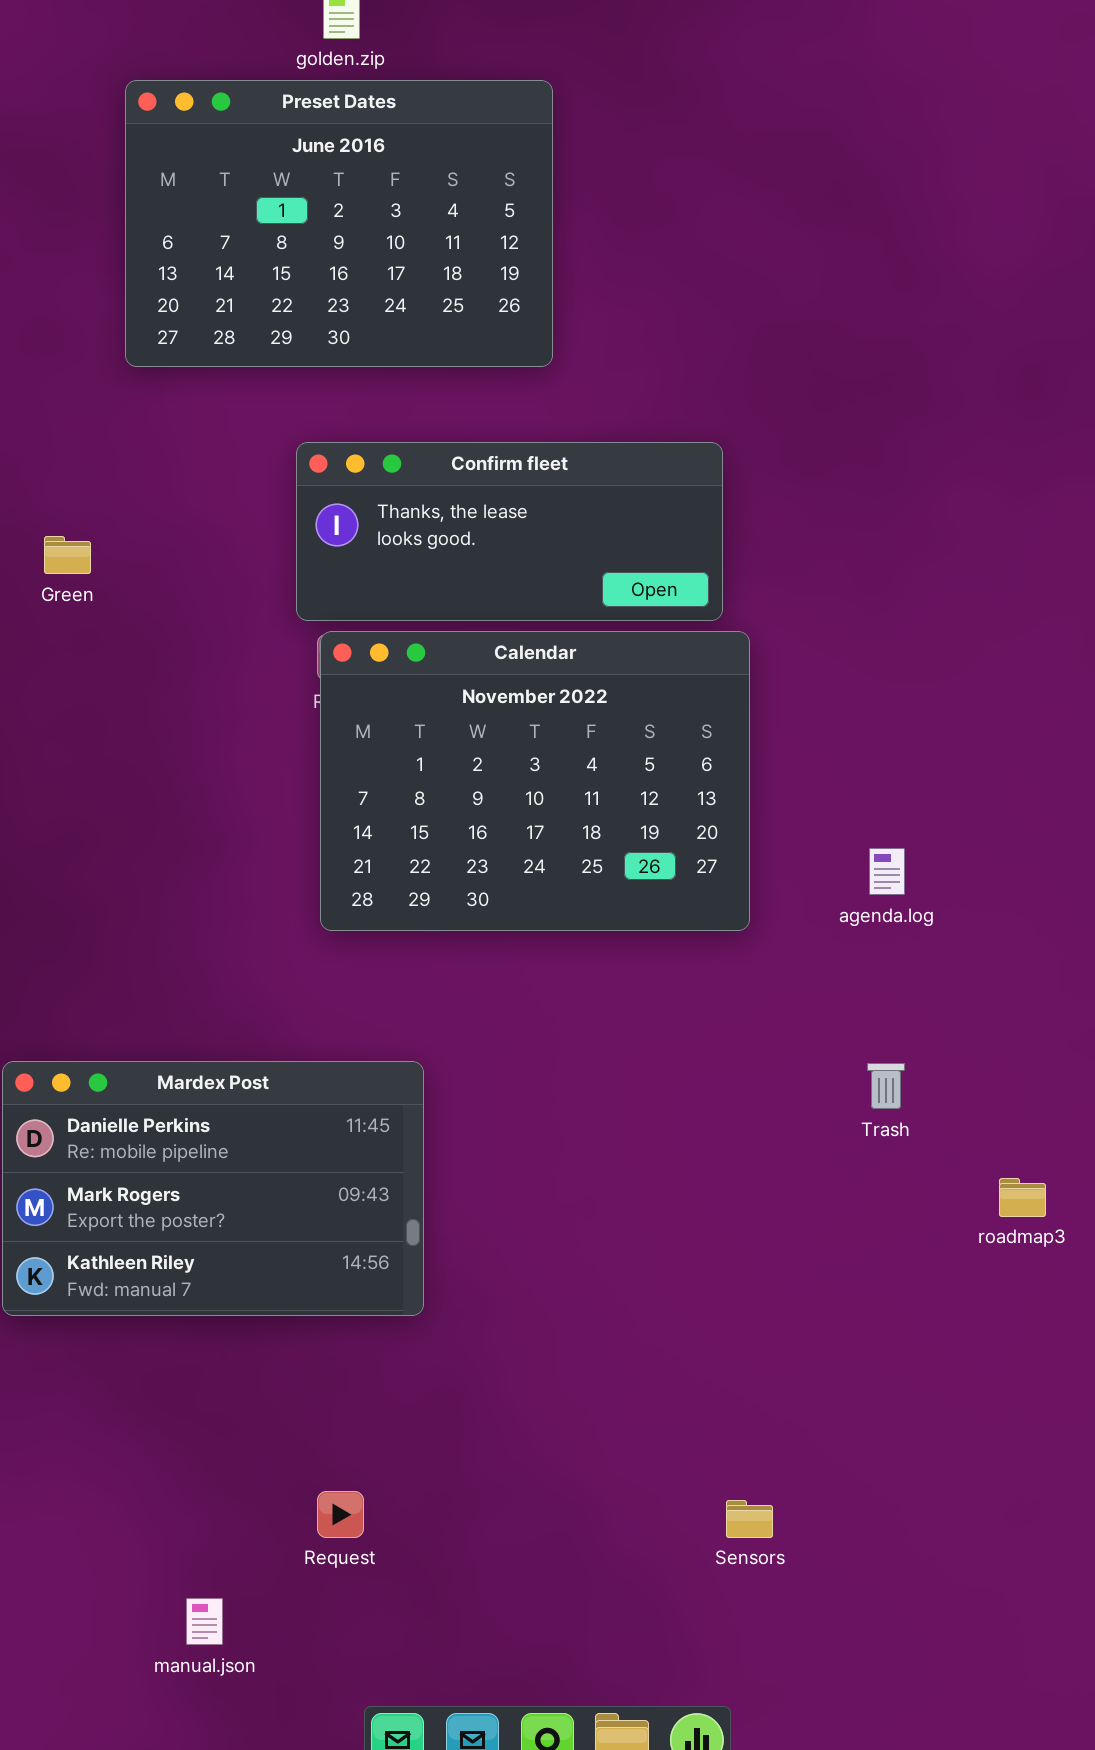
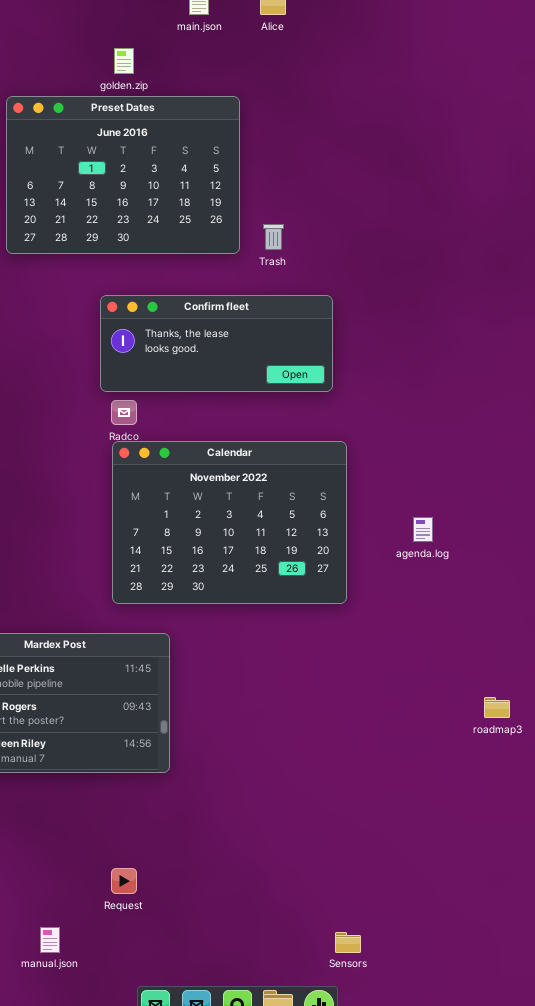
Calendar: [320,631,750,931] -> [112,441,347,604], moved
Trash: [867,1063,905,1109] -> [263,224,284,250], moved
Sensors: [726,1500,773,1538] -> [335,932,361,953], moved

